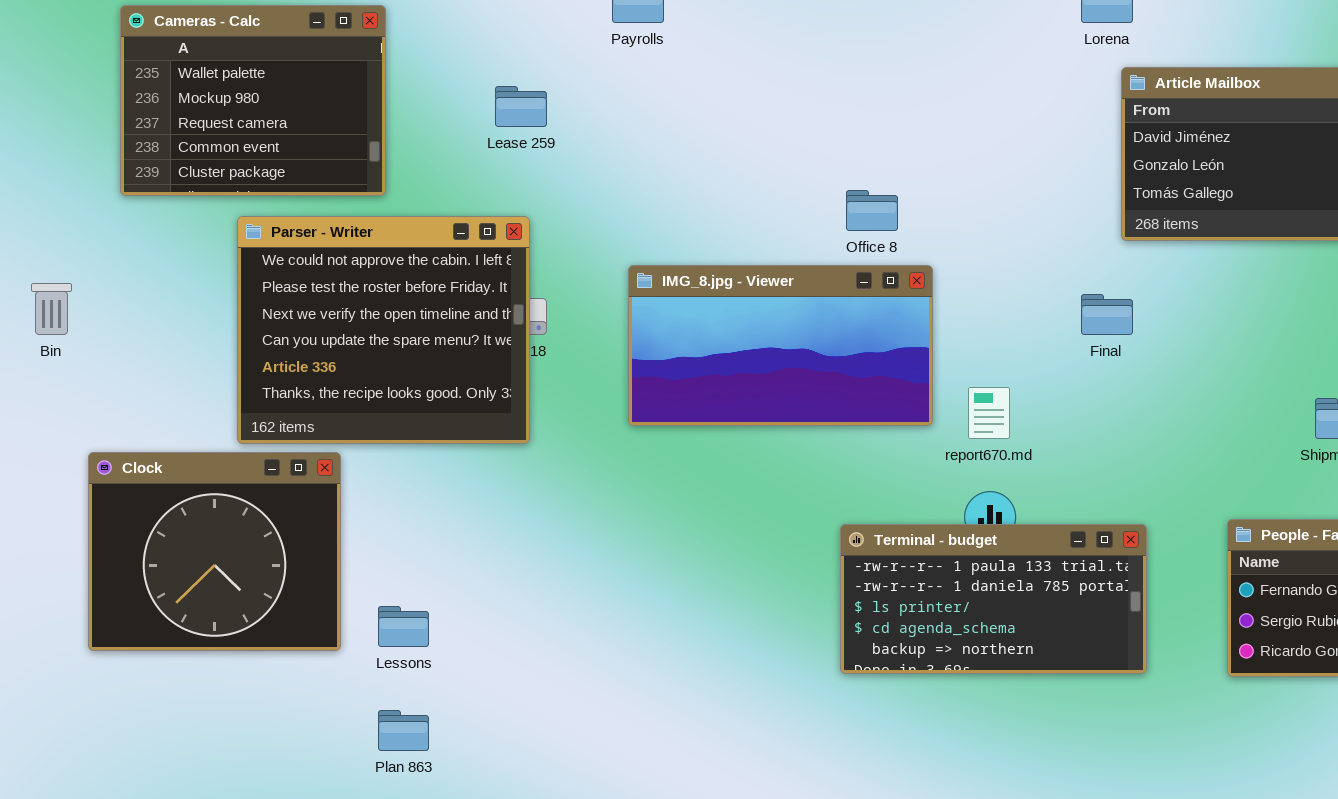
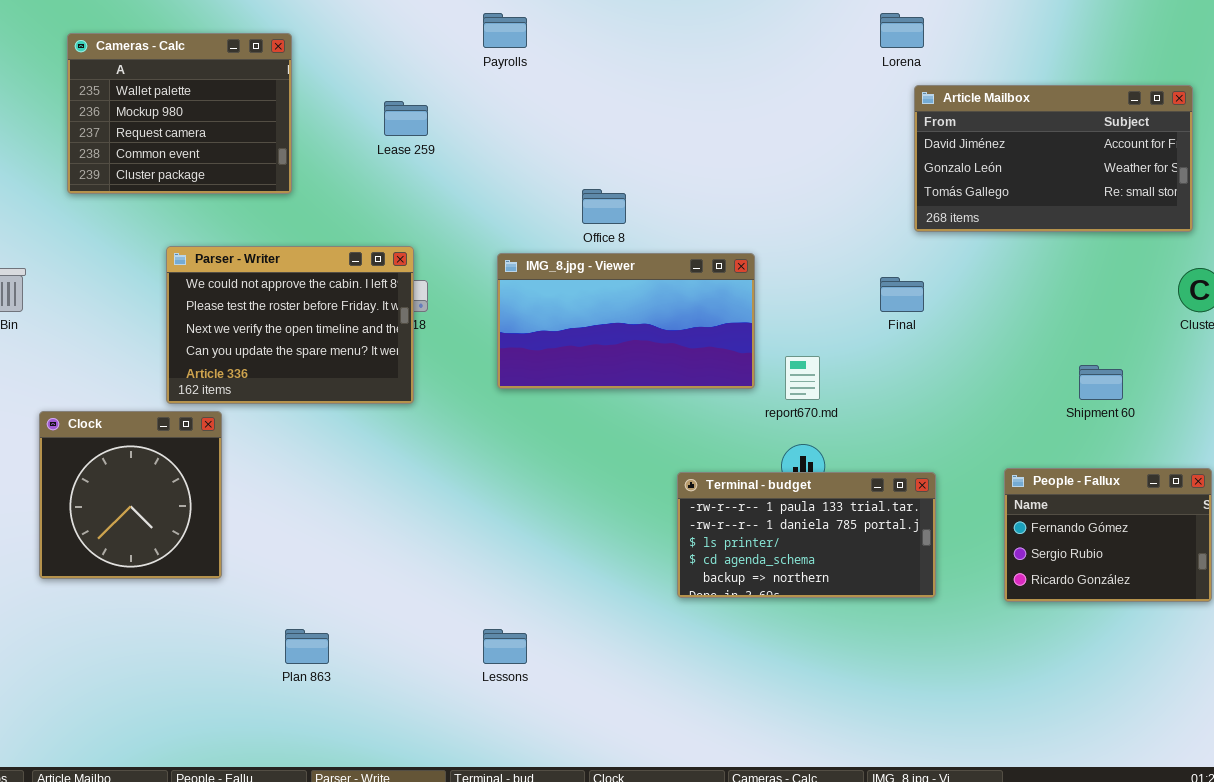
Office 8: [846,190,898,231] -> [582,189,626,224], moved
Parser - Writer: [237,216,530,444] -> [166,246,414,404], resized
Clock: [88,452,341,651] -> [39,411,222,579], resized
Lessons: [378,606,429,647] -> [483,629,527,664], moved

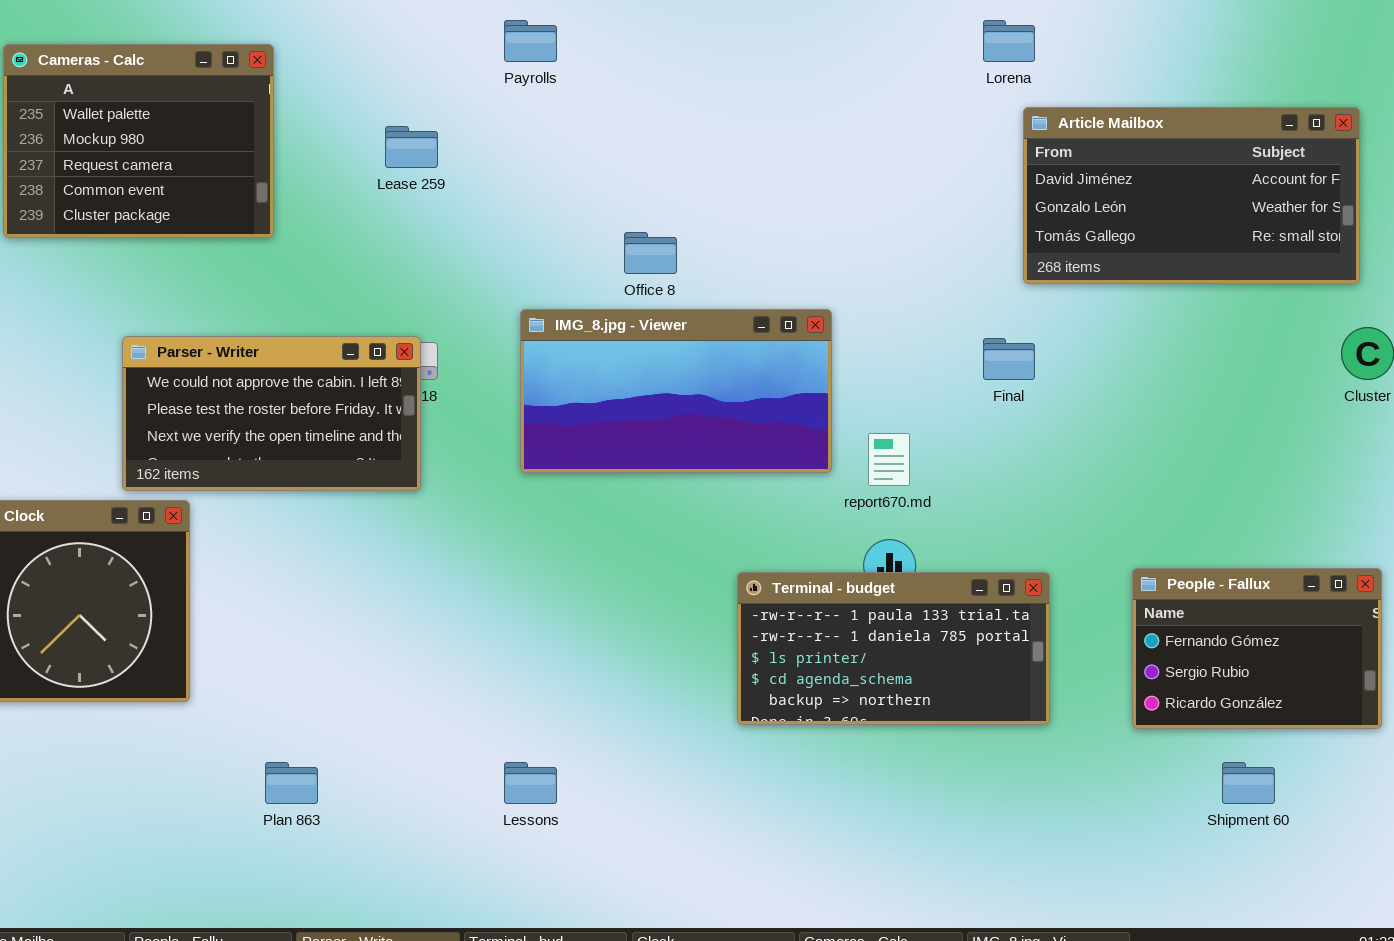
Parser - Writer: [166,246,414,404] -> [122,336,421,491], resized
Shipment 60: [1079,365,1123,400] -> [1222,762,1275,804], moved

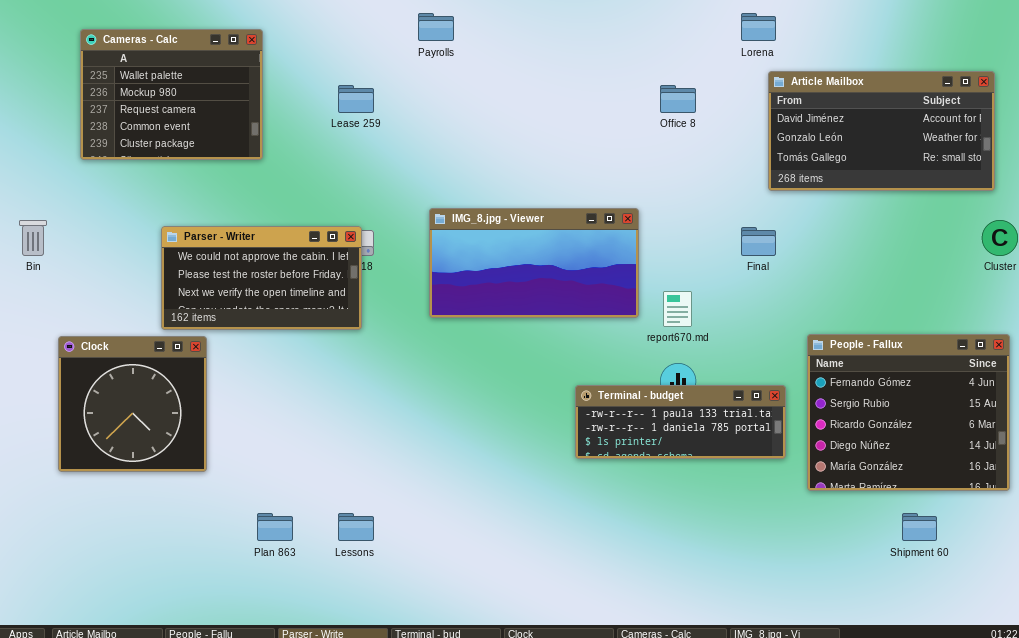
Office 8: [624,232,677,274] -> [660,85,696,113], moved
People - Fallux: [1132,568,1382,729] -> [807,334,1010,491], resized
Terminal - budget: [737,572,1050,725] -> [575,385,786,459], resized
Lessons: [504,762,557,804] -> [338,513,374,541], moved

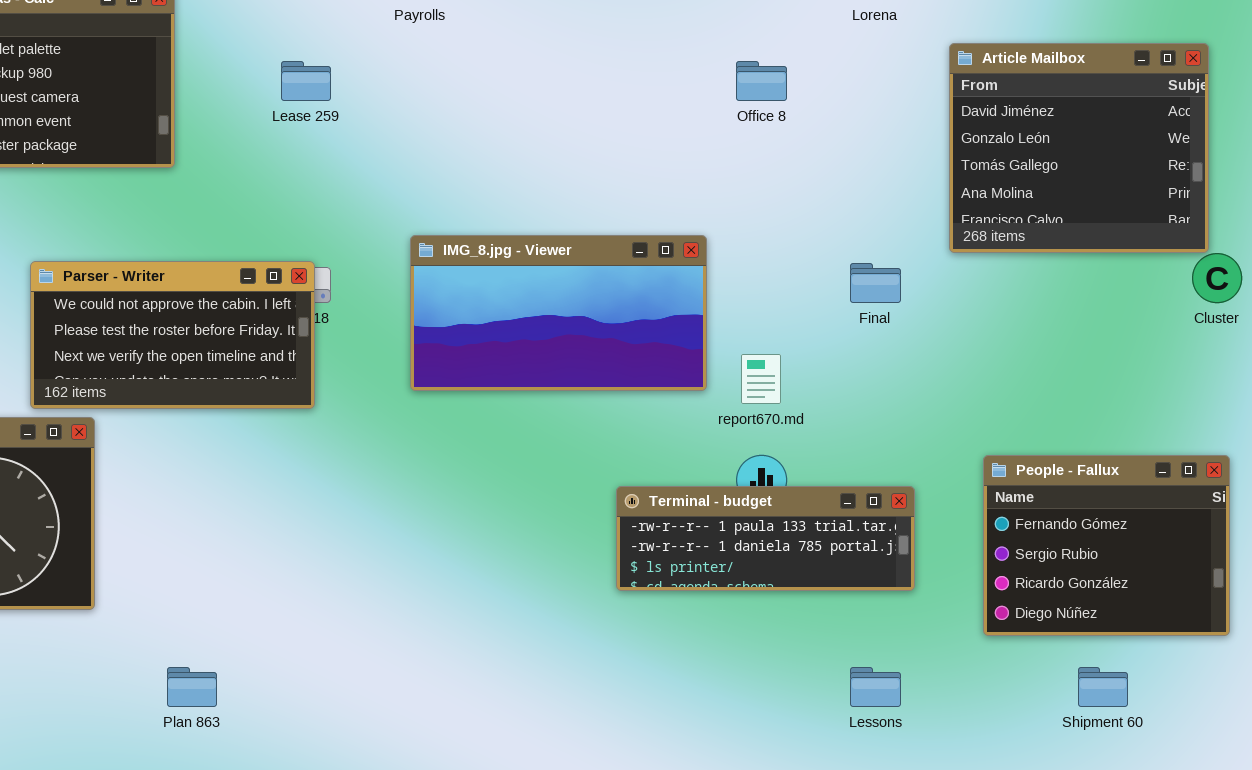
Article Mailbox: [768,71,995,191] -> [949,43,1209,253], resized
People - Fallux: [807,334,1010,491] -> [983,455,1230,636], resized
Lessons: [338,513,374,541] -> [850,667,901,707], moved

